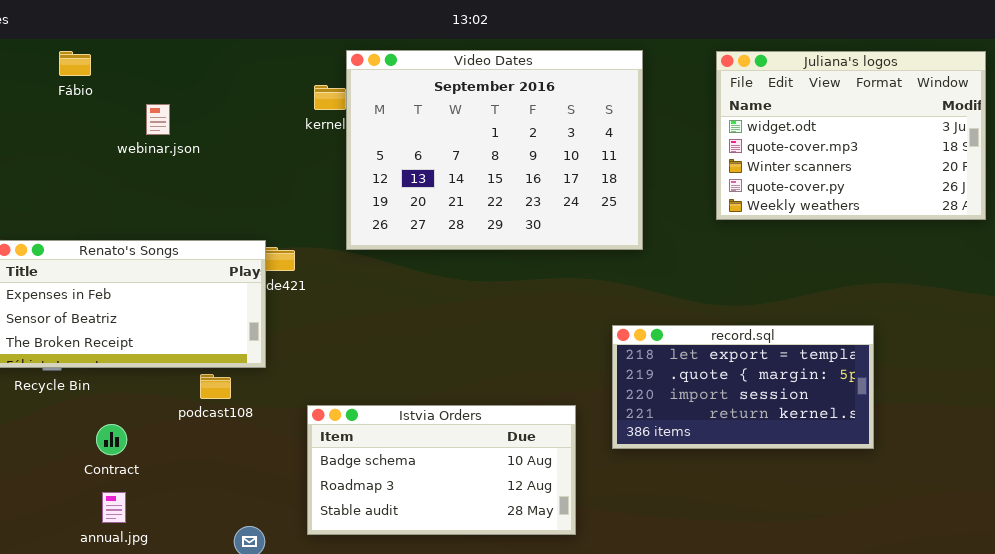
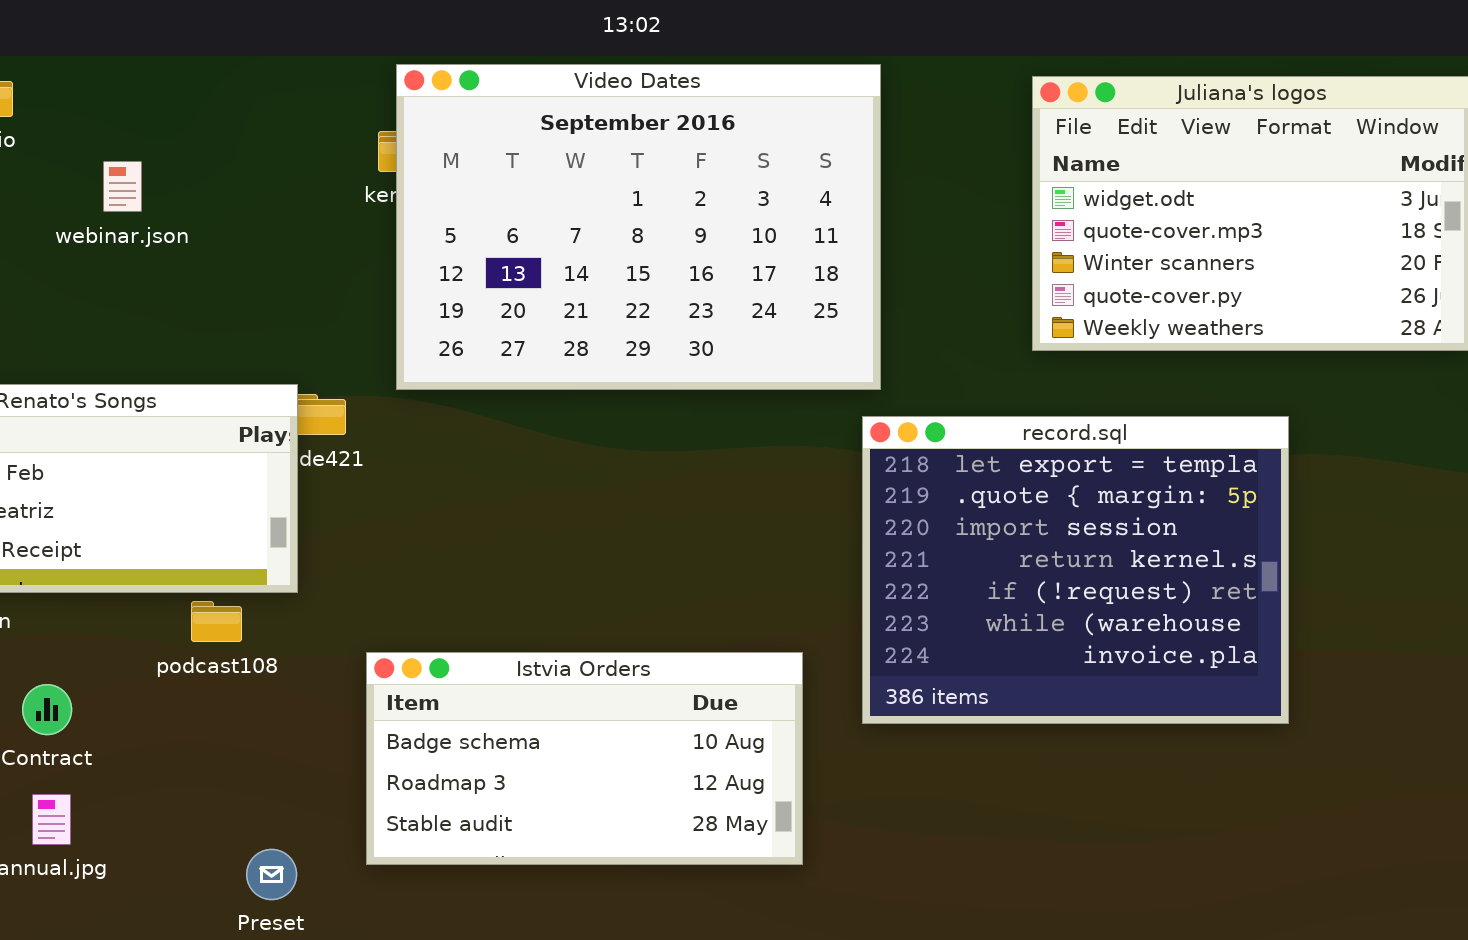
Video Dates: [346,50,643,250] -> [396,64,881,390], moved
record.sql: [612,325,874,449] -> [862,416,1289,724], resized

